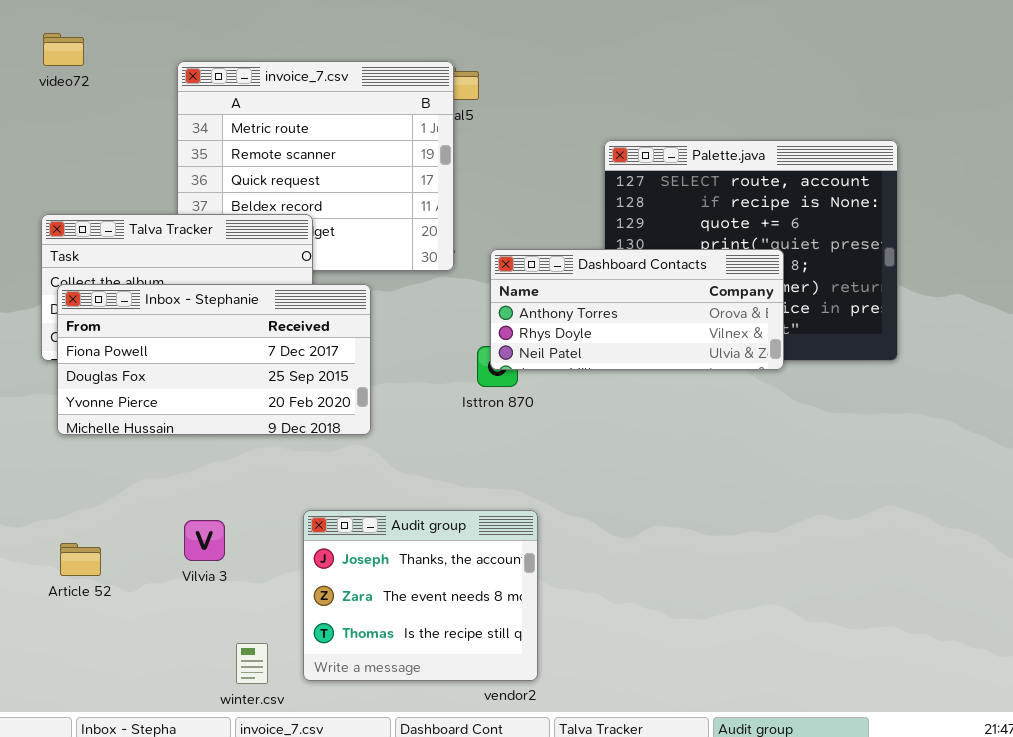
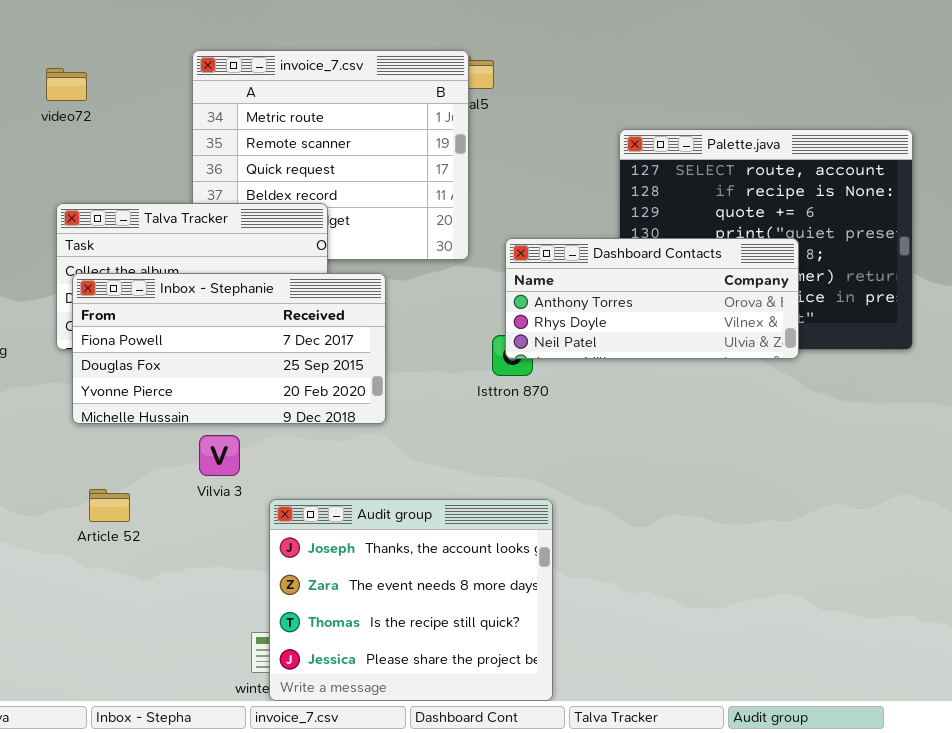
video72: [43,33,84,66] -> [46,68,87,101], moved
Audit group: [303,510,538,681] -> [269,499,553,701], resized
Vilvia 3: [184,520,225,561] -> [199,435,240,476], moved
Article 52: [60,543,101,576] -> [89,489,130,522], moved

